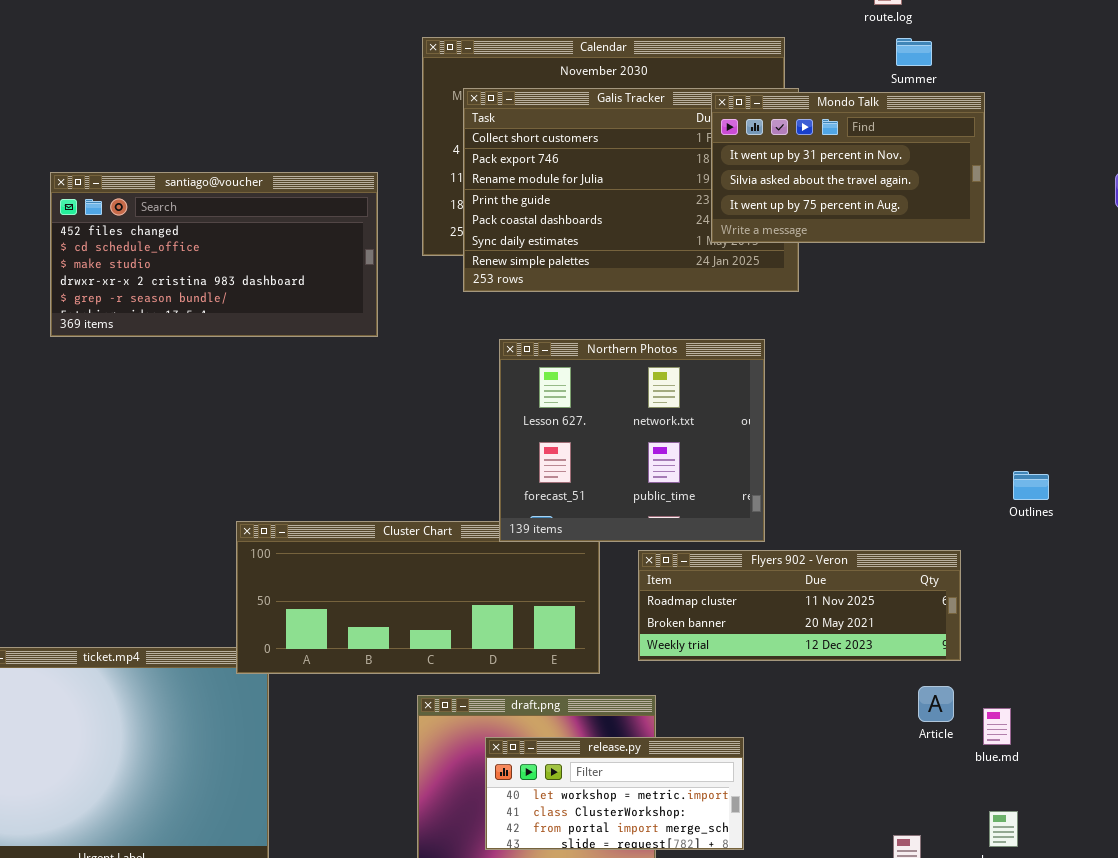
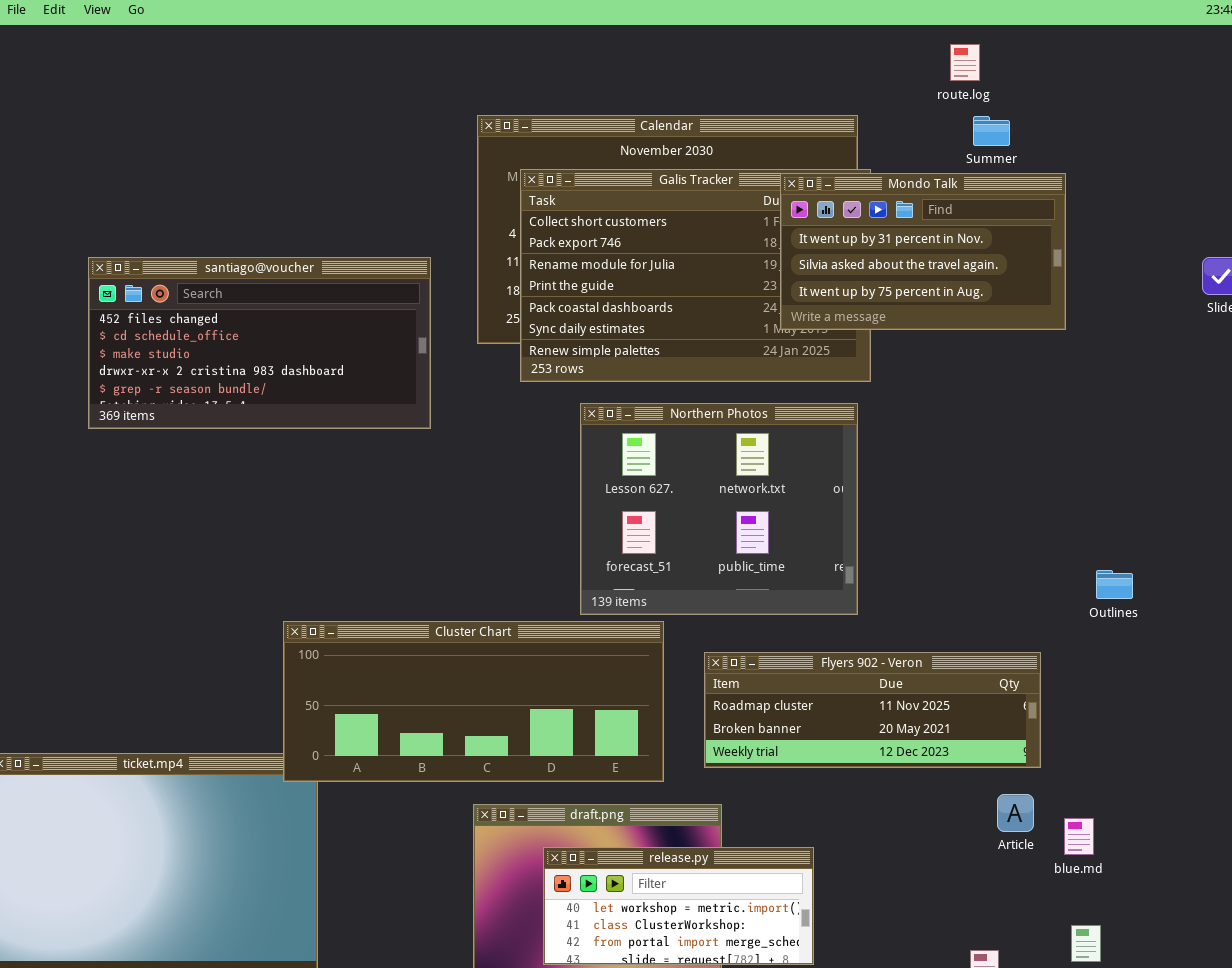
Northern Photos: [499,339,765,542] -> [580,403,858,615], moved

